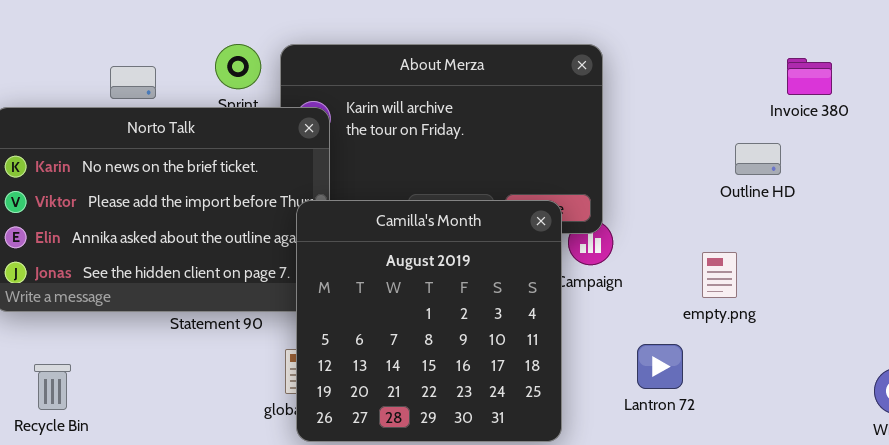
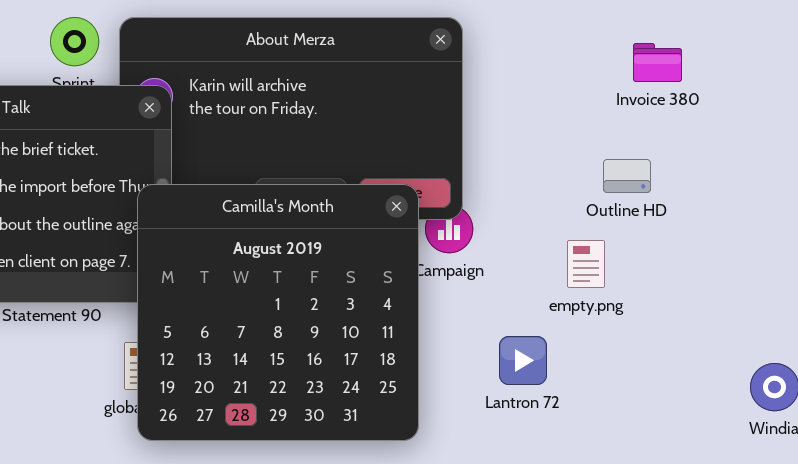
Invoice 380: [787,58,832,95] -> [633,43,682,82], moved
Outline HD: [735,143,781,175] -> [603,159,651,193], moved

